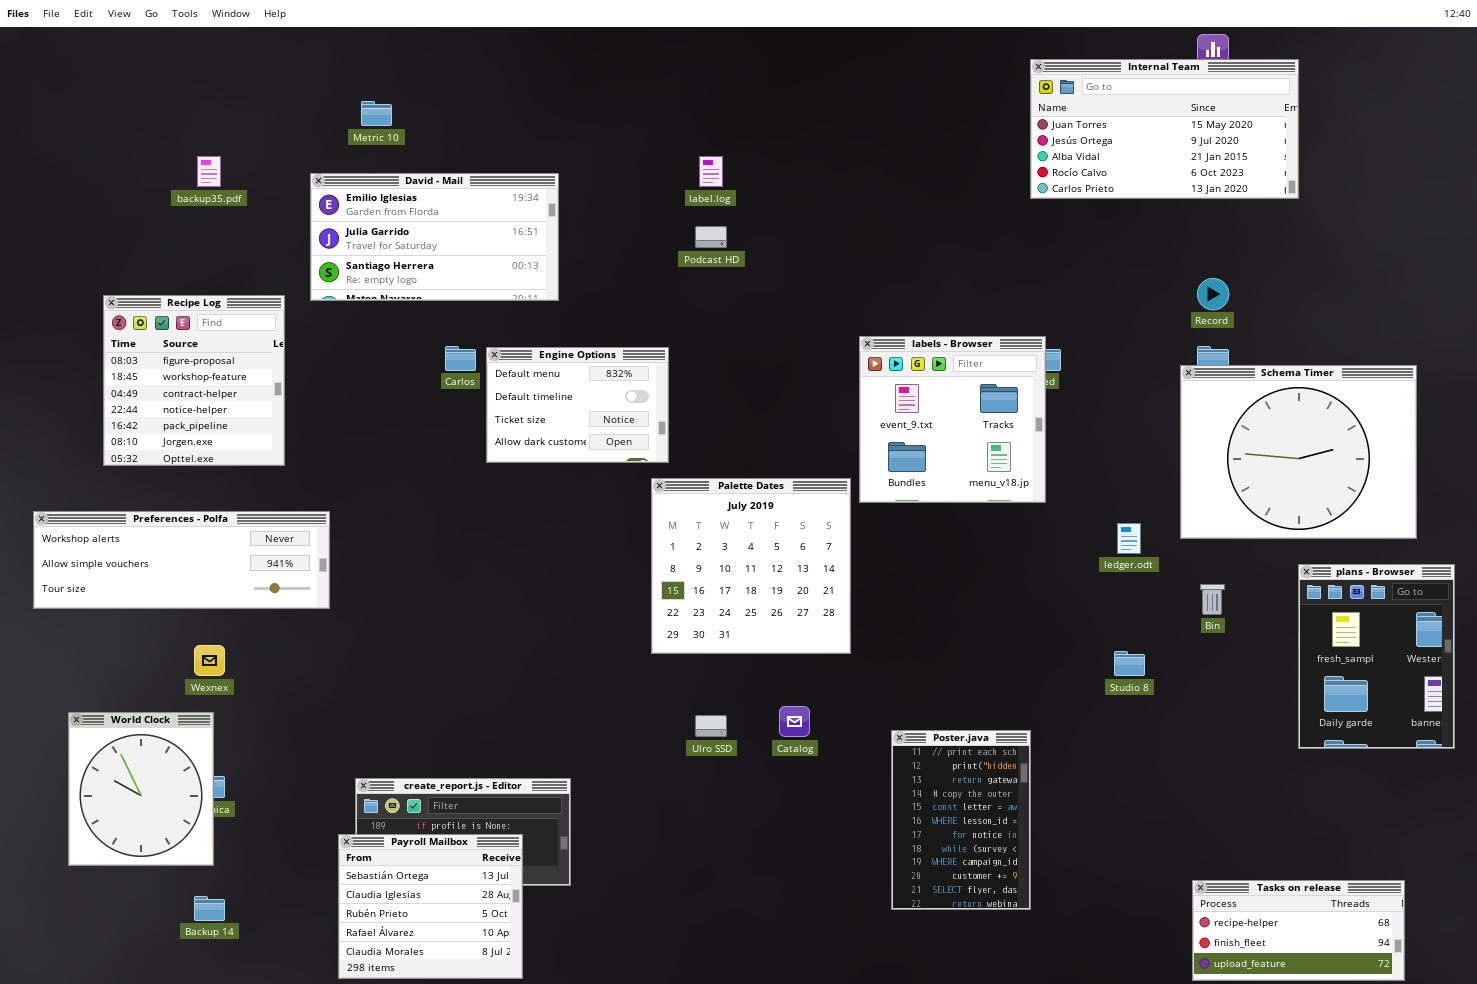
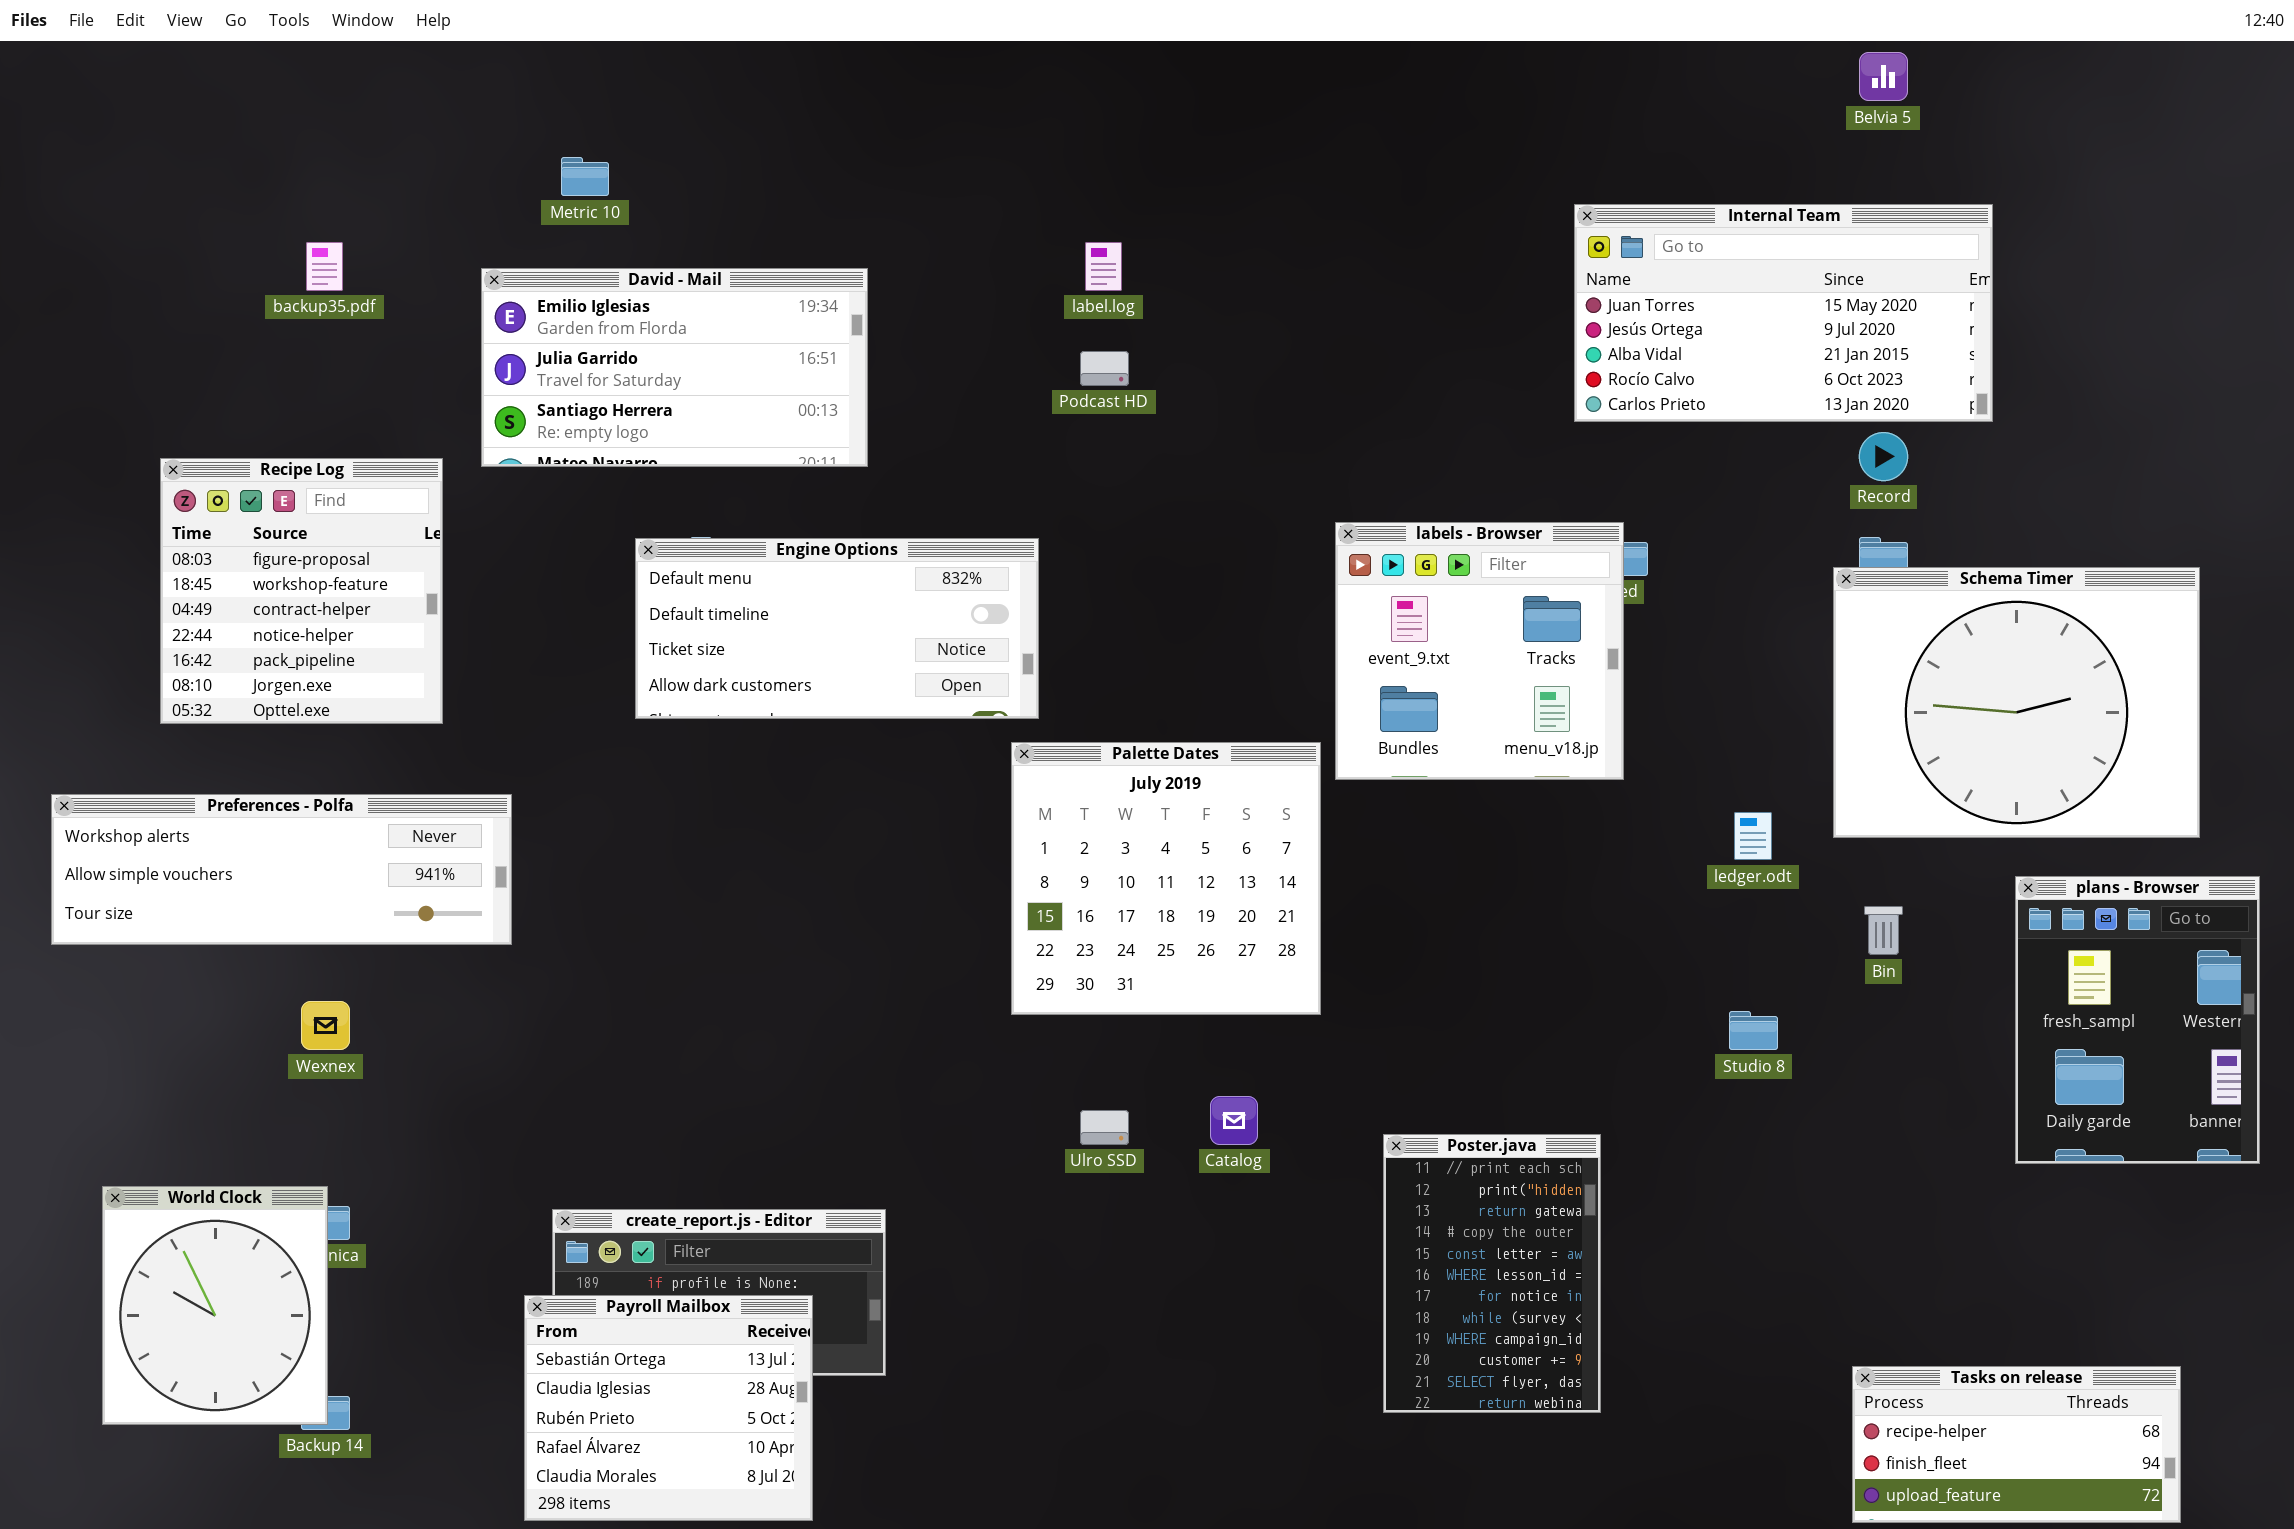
Internal Team: [1030,59,1299,199] -> [1574,204,1993,422], moved
Engine Options: [486,347,669,463] -> [635,538,1039,719], resized
World Clock: [68,712,214,866] -> [102,1186,328,1425], moved

